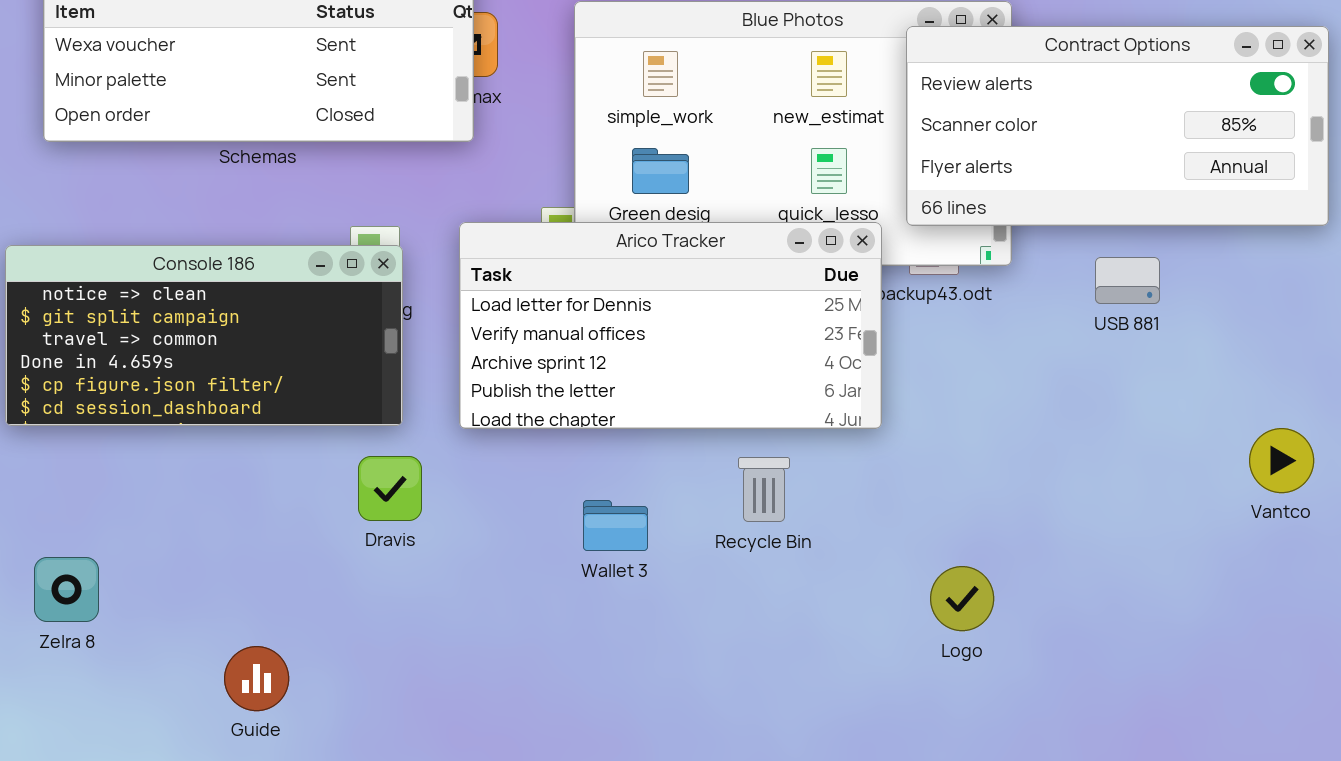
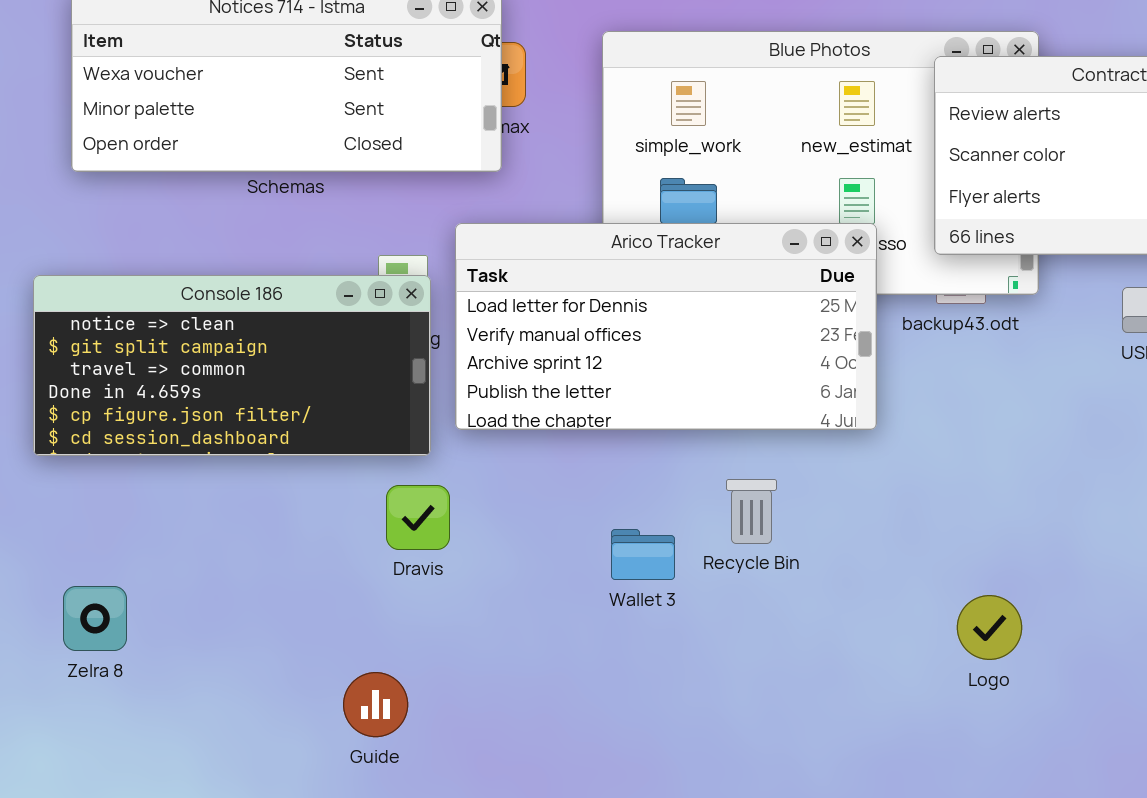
Arico Tracker: [459,222,882,429] -> [455,223,877,430], moved
Recycle Bin: [738,457,790,522] -> [726,479,777,544], moved
Guide: [224,646,289,711] -> [343,672,408,737], moved

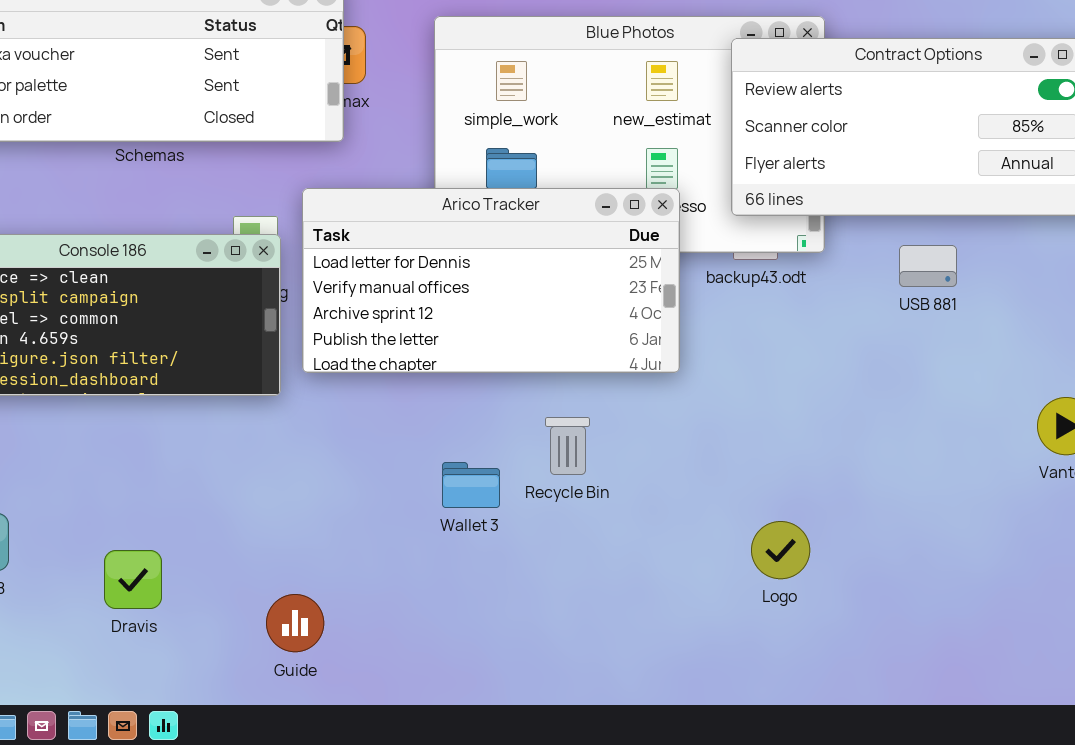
Dravis: [386,485,450,550] -> [104,550,162,609], moved
Guide: [343,672,408,737] -> [266,594,324,652], moved

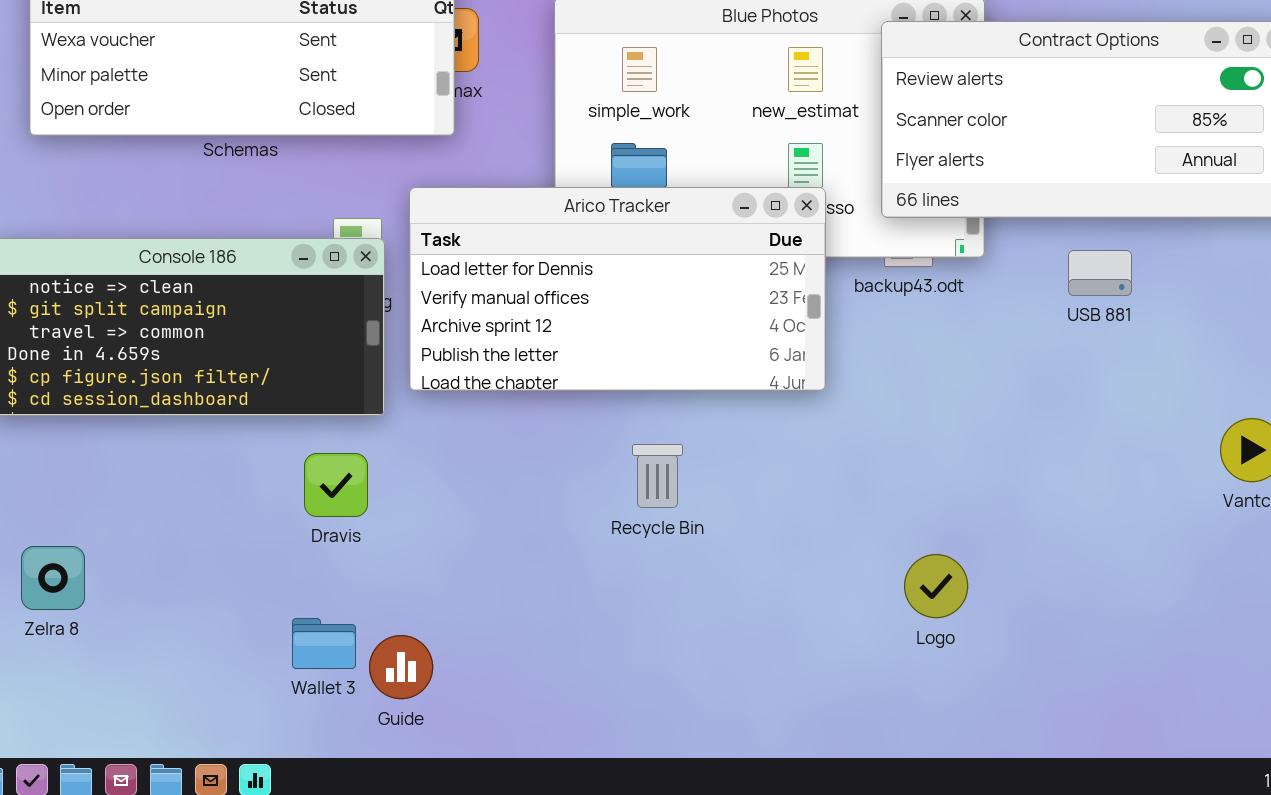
Recycle Bin: [545,417,590,475] -> [632,444,683,508], moved
Wallet 3: [442,462,500,508] -> [292,618,356,669], moved
Dravis: [104,550,162,609] -> [304,453,368,517], moved

